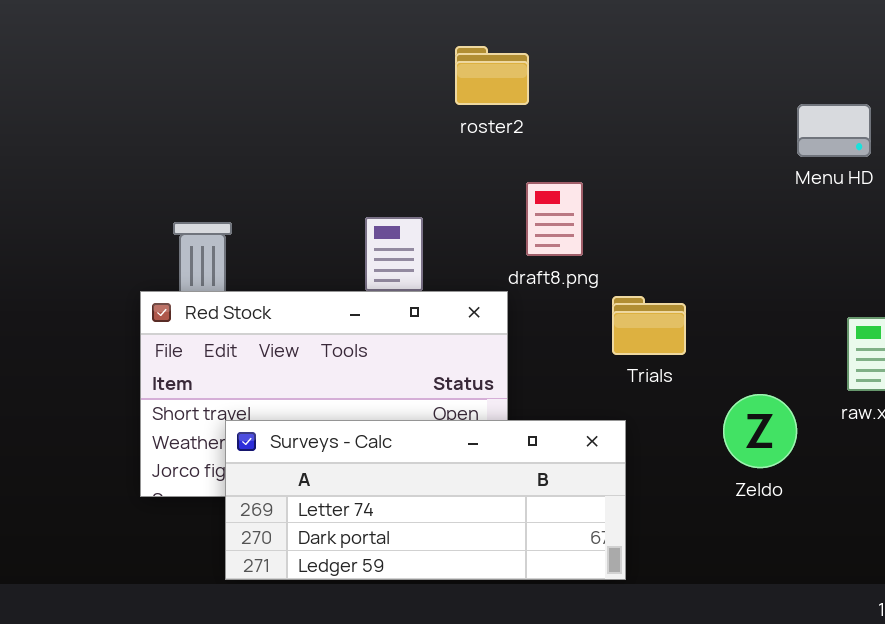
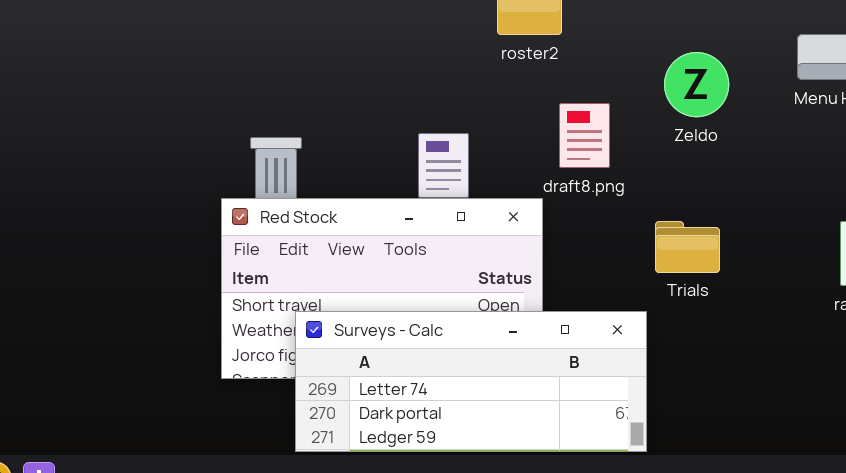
Trials: [612,296,686,355] -> [655,221,720,273], moved
Zeldo: [723,394,797,468] -> [664,52,729,117], moved

